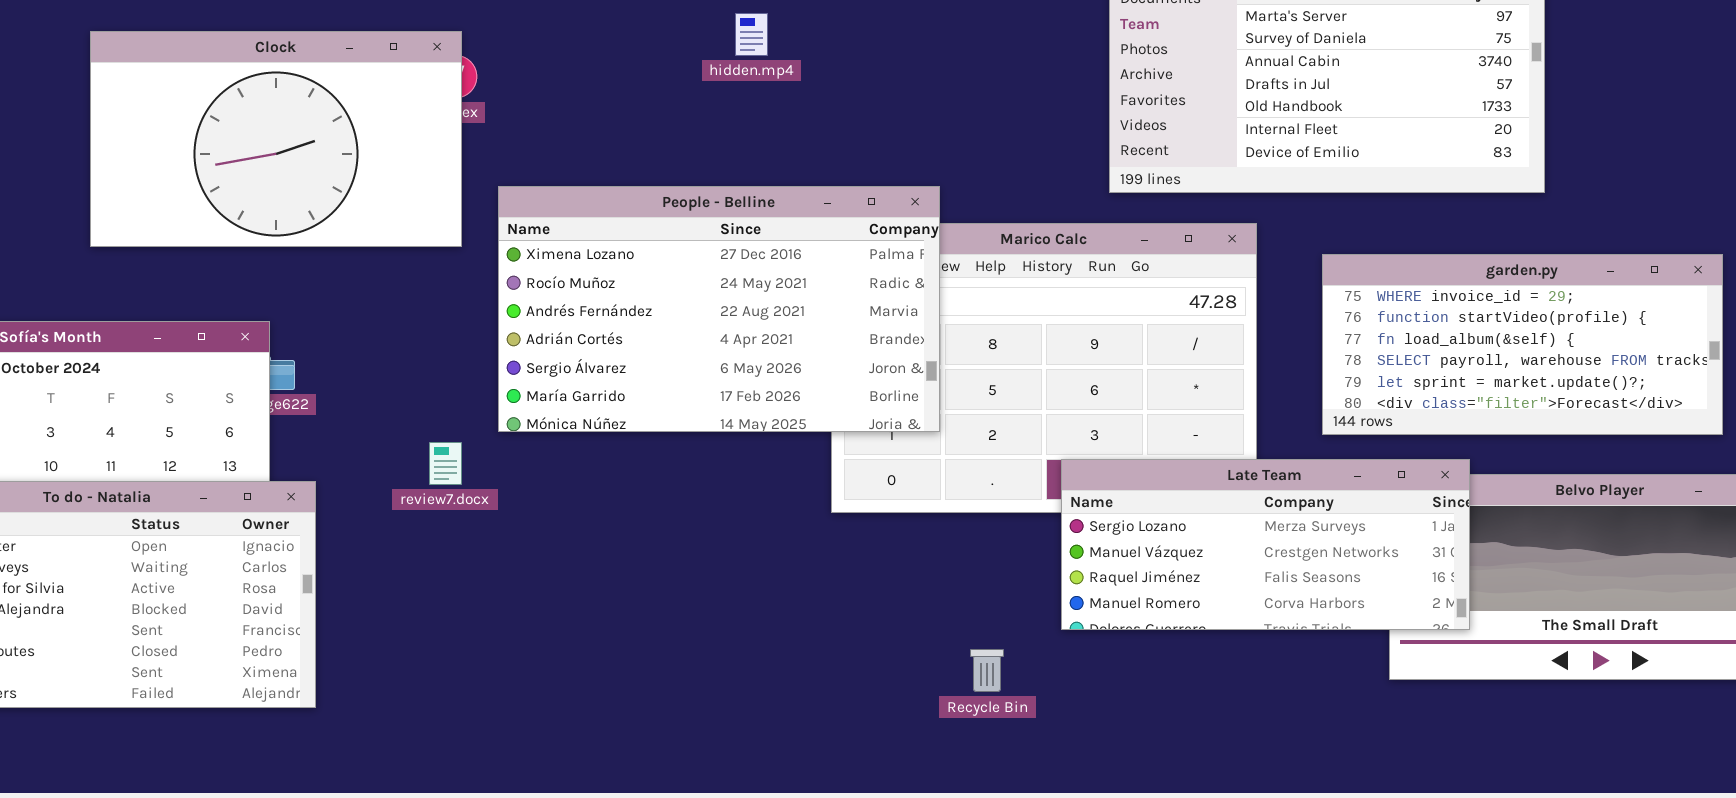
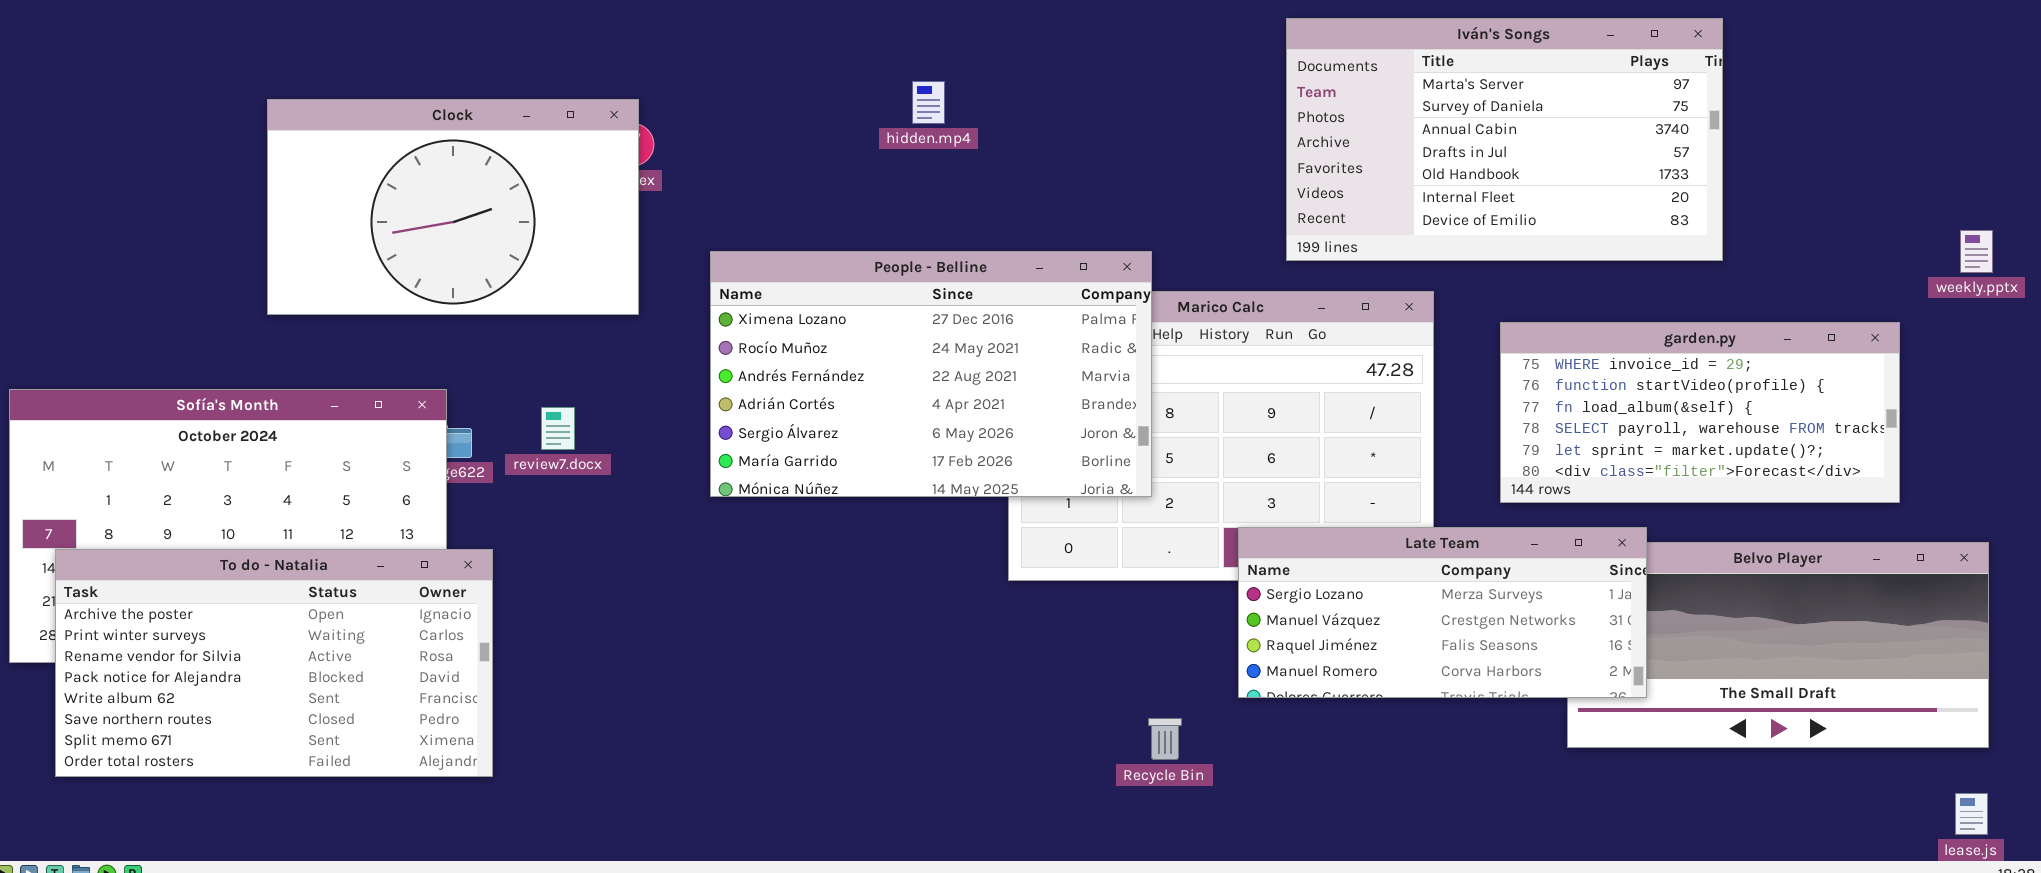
People - Belline: [498,186,940,432] -> [710,251,1152,497], moved
review7.docx: [429,442,462,485] -> [541,407,575,450], moved

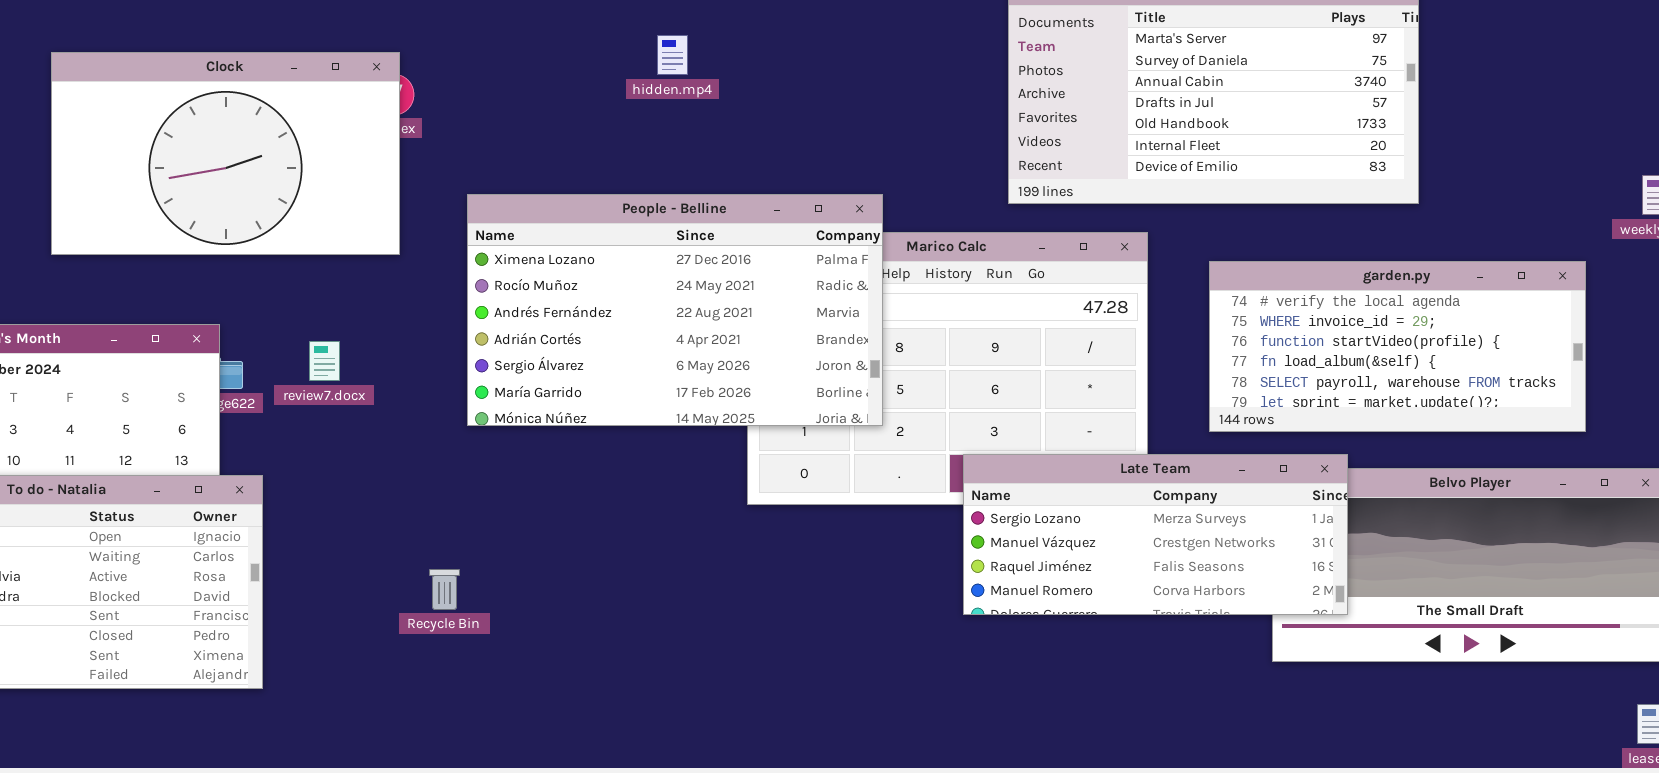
garden.py: [1500,322,1900,503] -> [1209,261,1586,432], scrolled up 1 row
Recycle Bin: [1148,718,1182,760] -> [429,569,460,610], moved

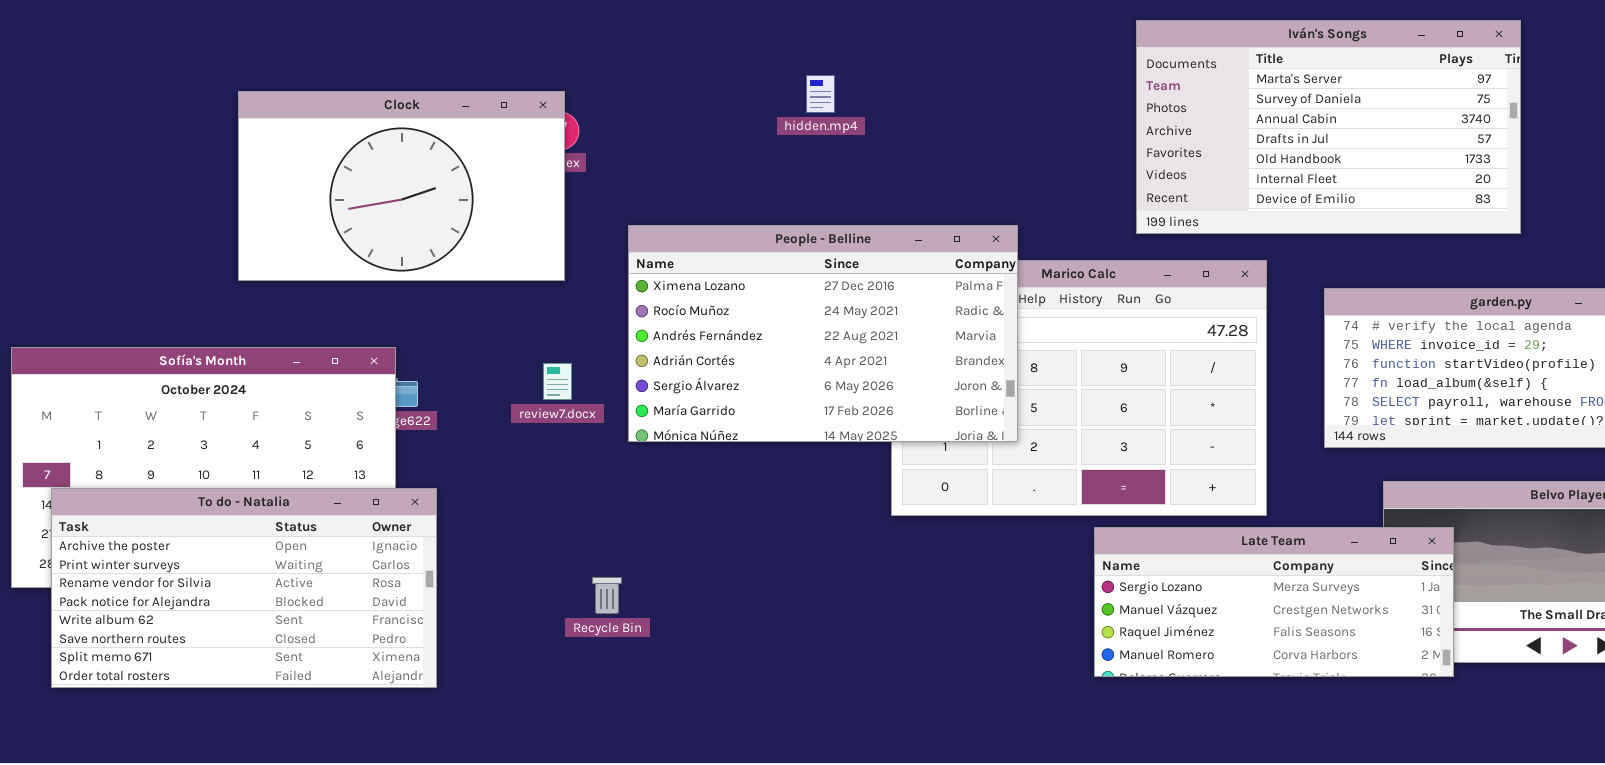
review7.docx: [309,341,340,381] -> [543,363,572,400], moved
Late Team: [963,454,1348,615] -> [1094,527,1454,677], moved

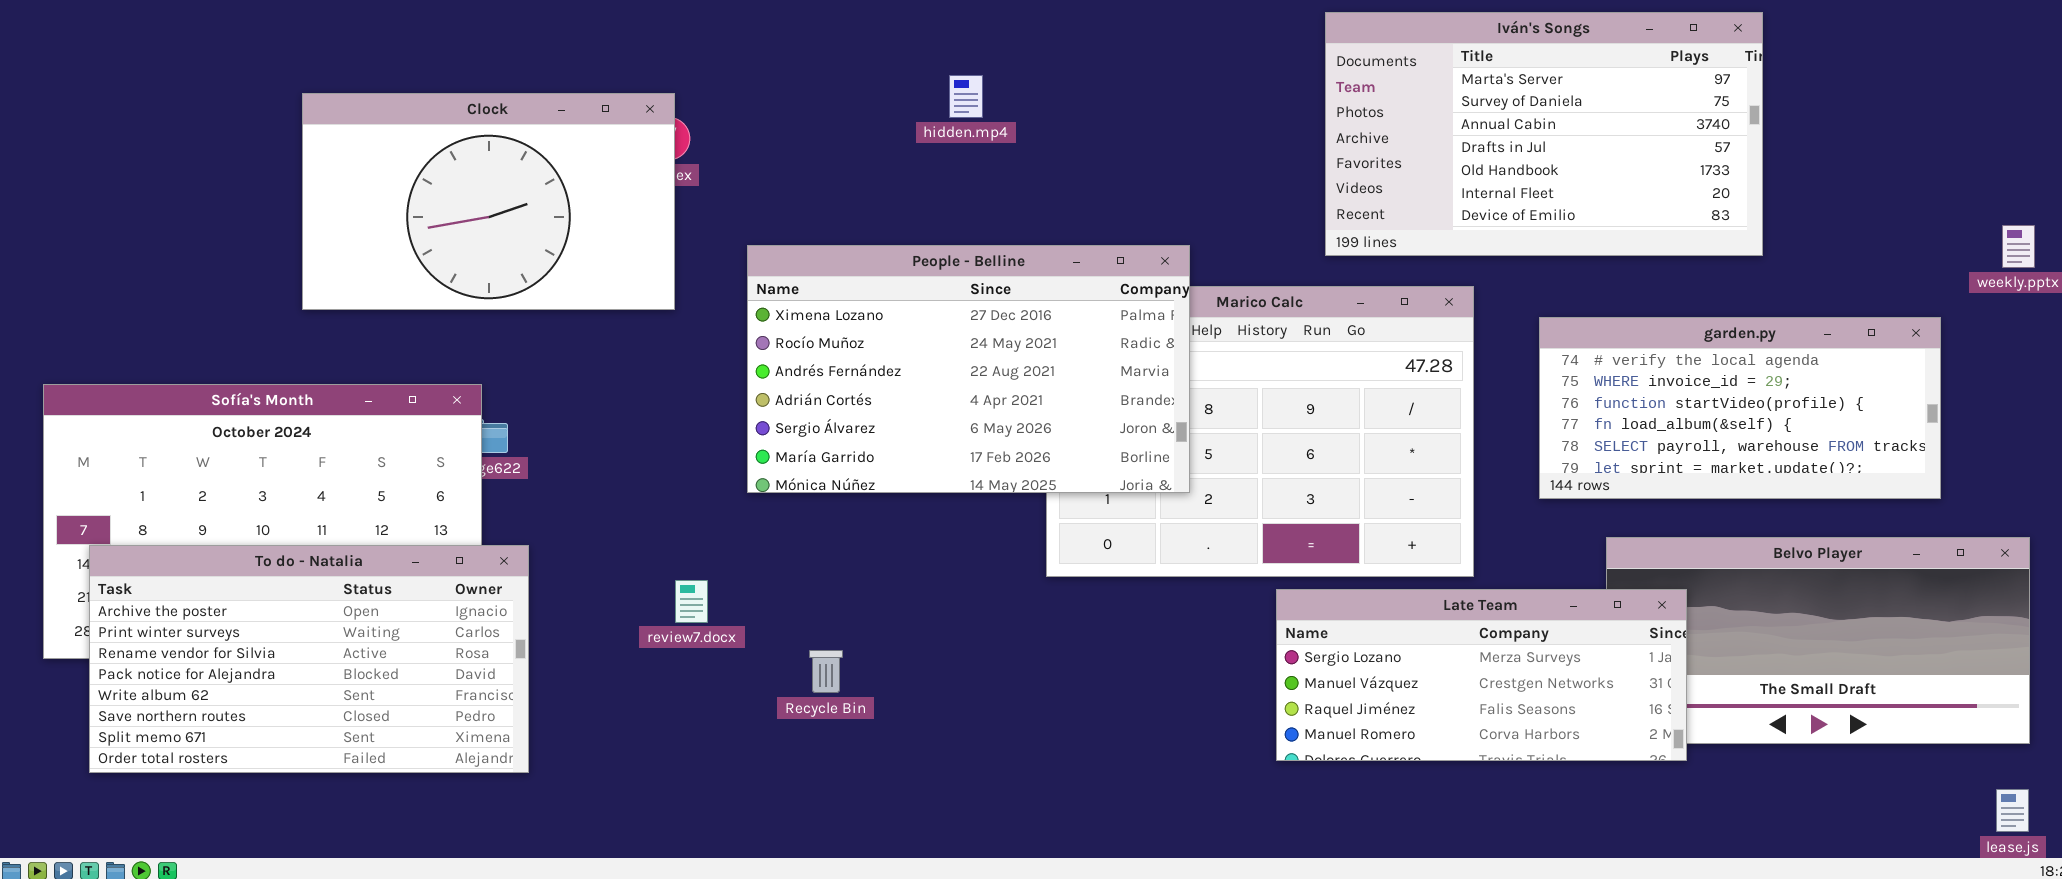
review7.docx: [543,363,572,400] -> [675,580,708,623], moved
Recycle Bin: [592,577,622,614] -> [809,650,843,693], moved

